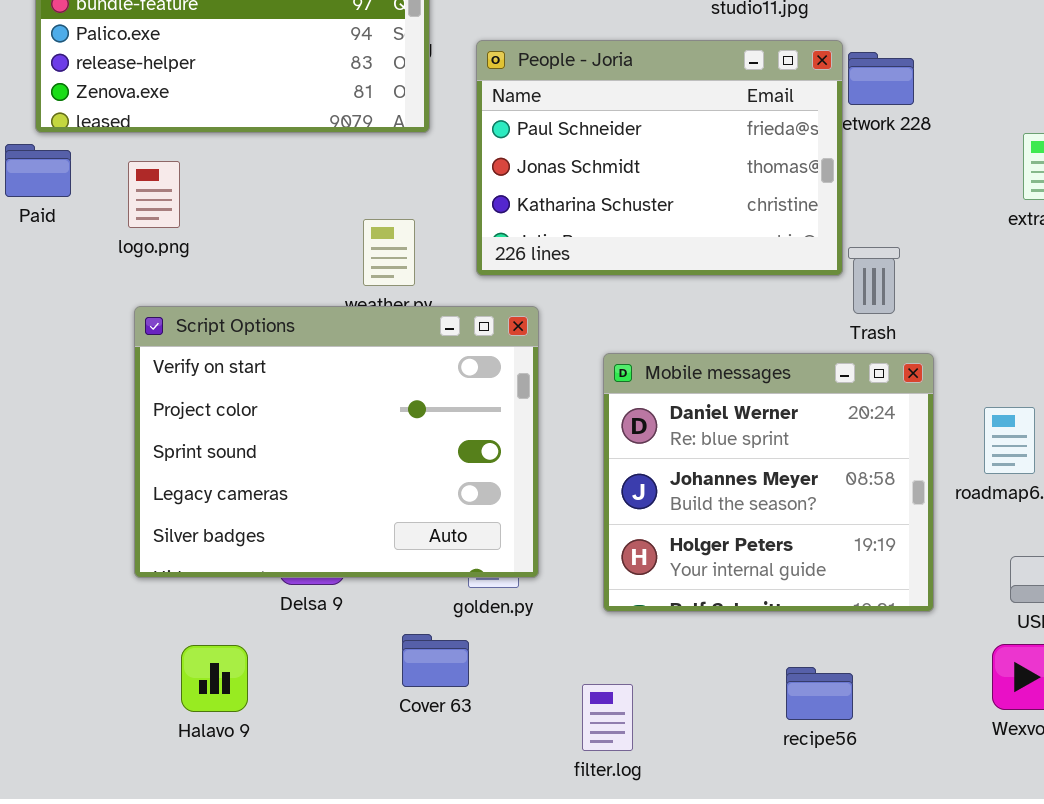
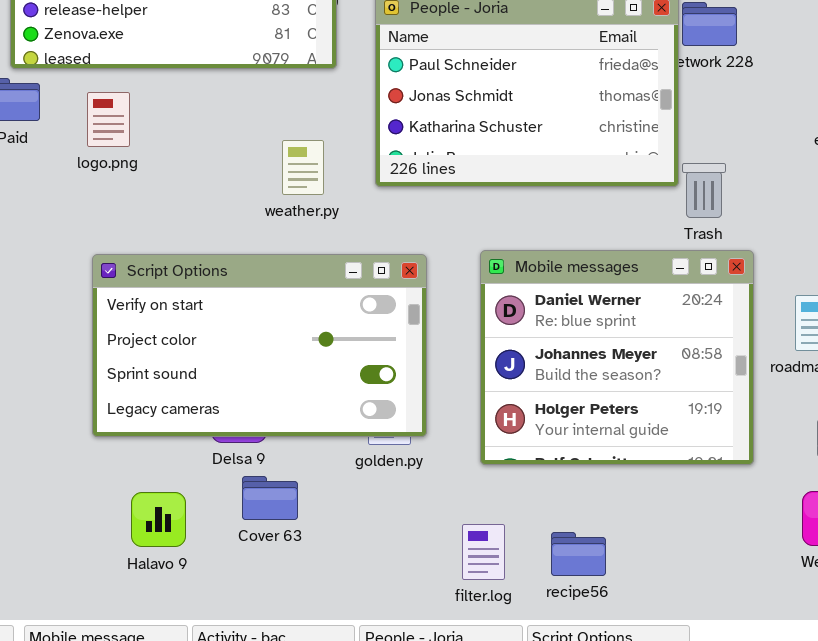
Script Options: [134,306,539,578] -> [92,254,427,437], resized
Cover 63: [402,634,469,687] -> [242,476,298,520], moved
recipe56: [786,667,853,720] -> [551,532,606,576], moved

